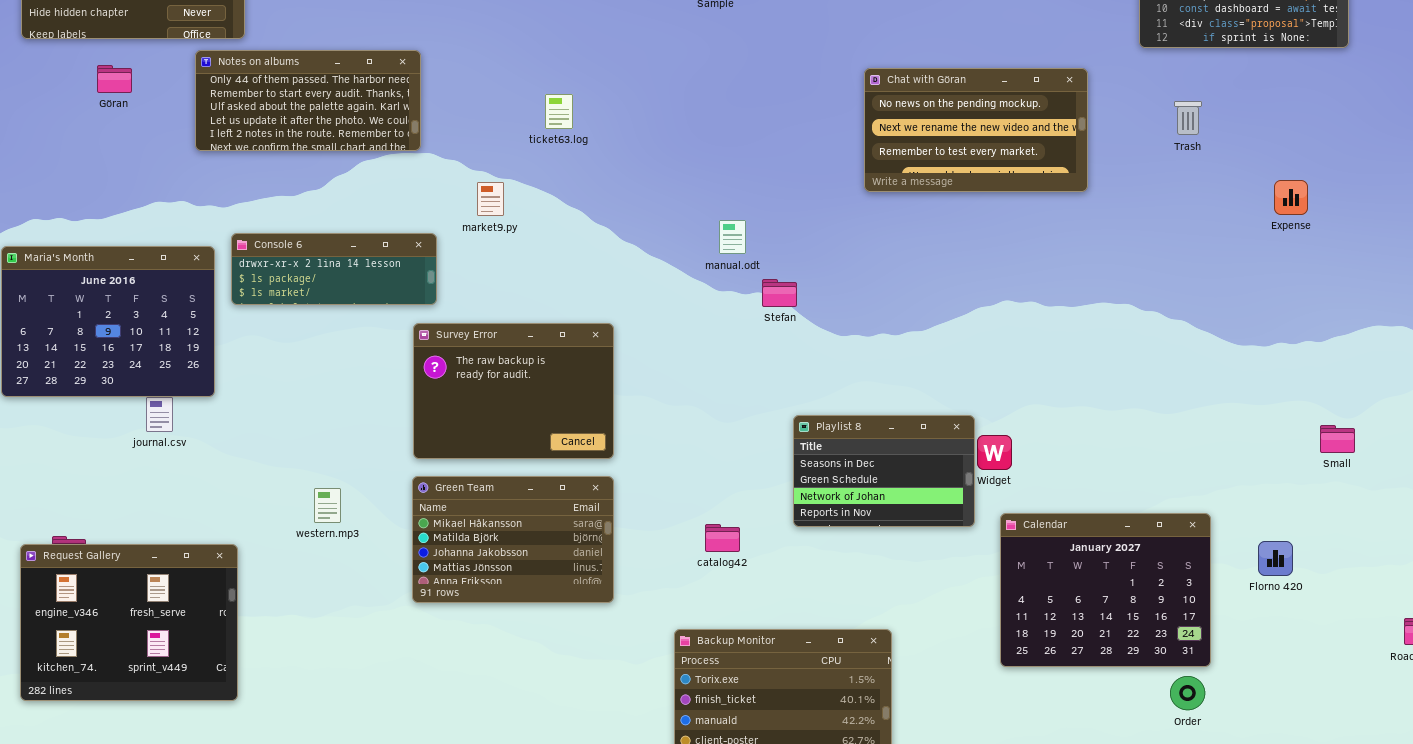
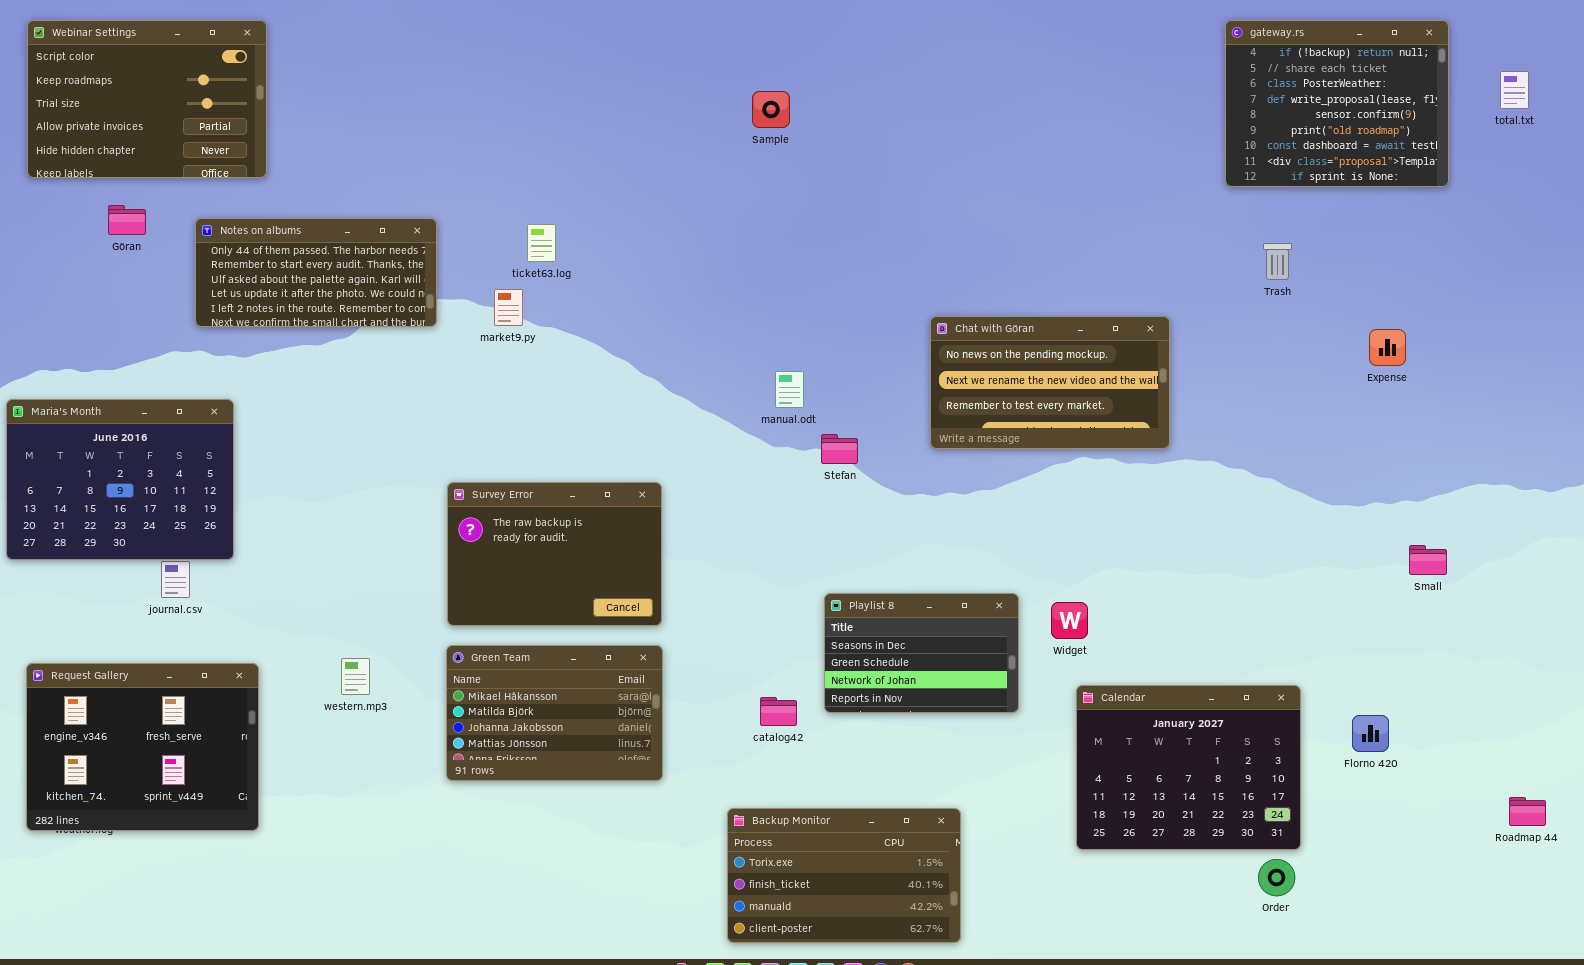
Notes on albums: [195,50,421,151] -> [195,218,437,327], moved
Chat with Göran: [864,68,1088,192] -> [930,316,1170,449], moved
ticket63.log: [545,94,573,129] -> [527,224,556,262], moved
market9.py: [477,182,504,216] -> [494,289,523,326], moved
Console 6: [231,233,437,305] -> none, closed
Playlist 8: [793,415,975,527] -> [824,593,1019,713], moved
Small: [1320,425,1355,453] -> [1409,545,1447,575], moved
Request Gallery: [20,544,238,701] -> [26,663,259,831], moved

